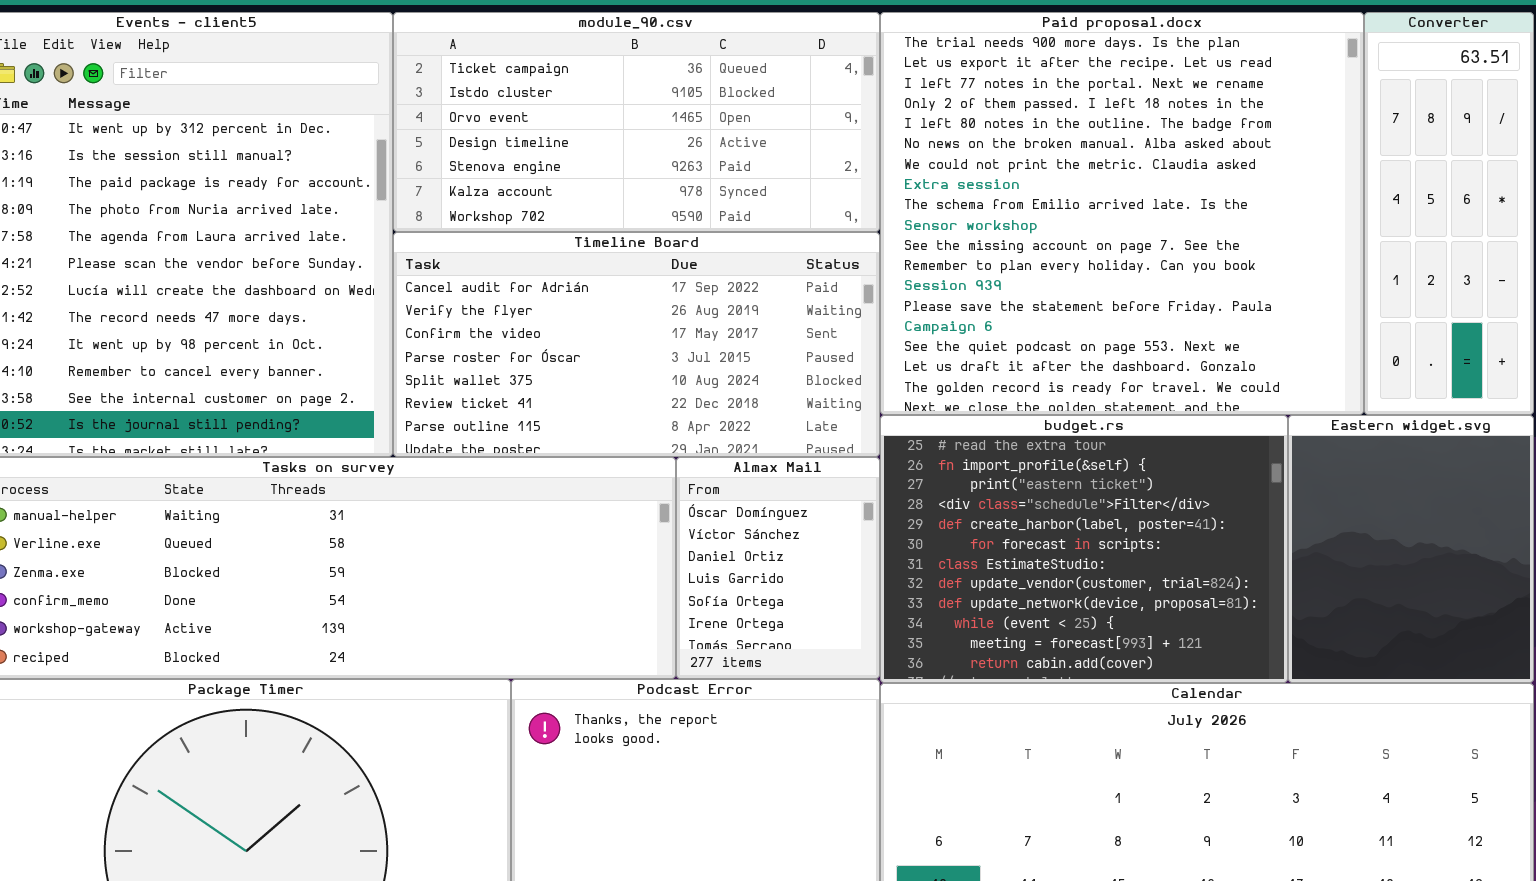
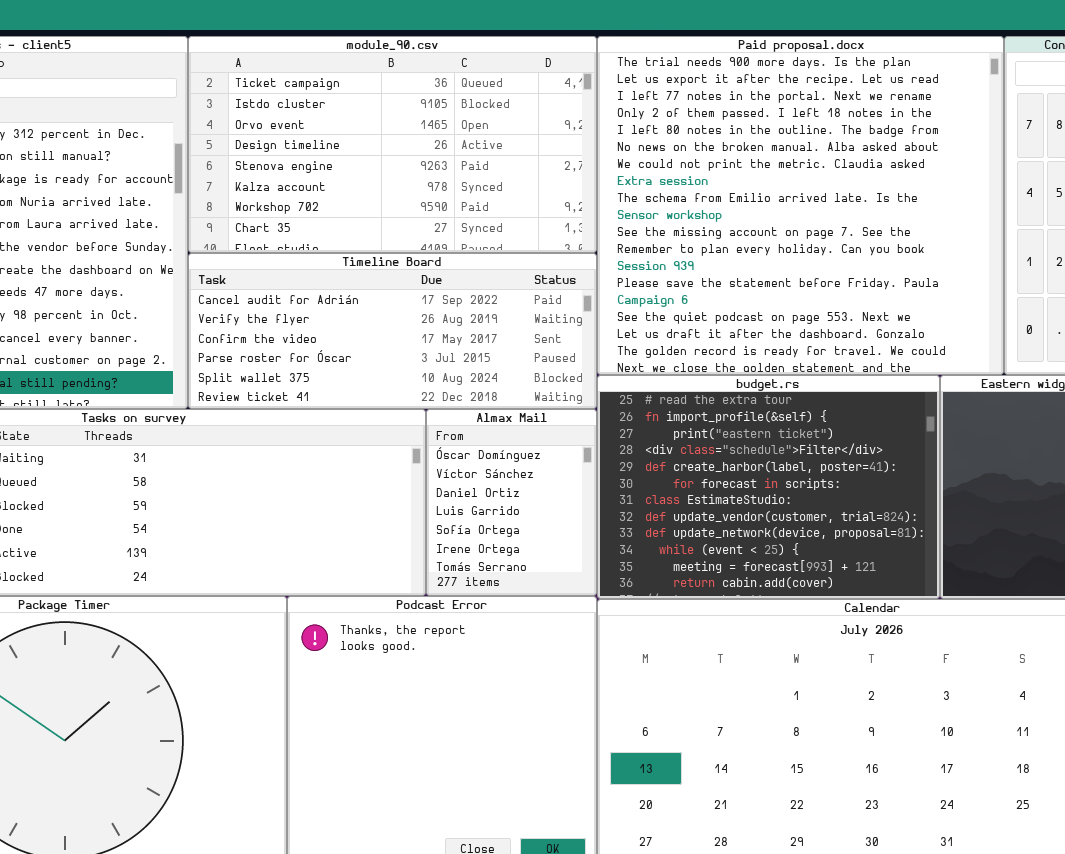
module_90.csv: [393,12,880,232] -> [188,36,597,253], resized
Timeline Board: [393,232,880,457] -> [188,253,597,409], resized

